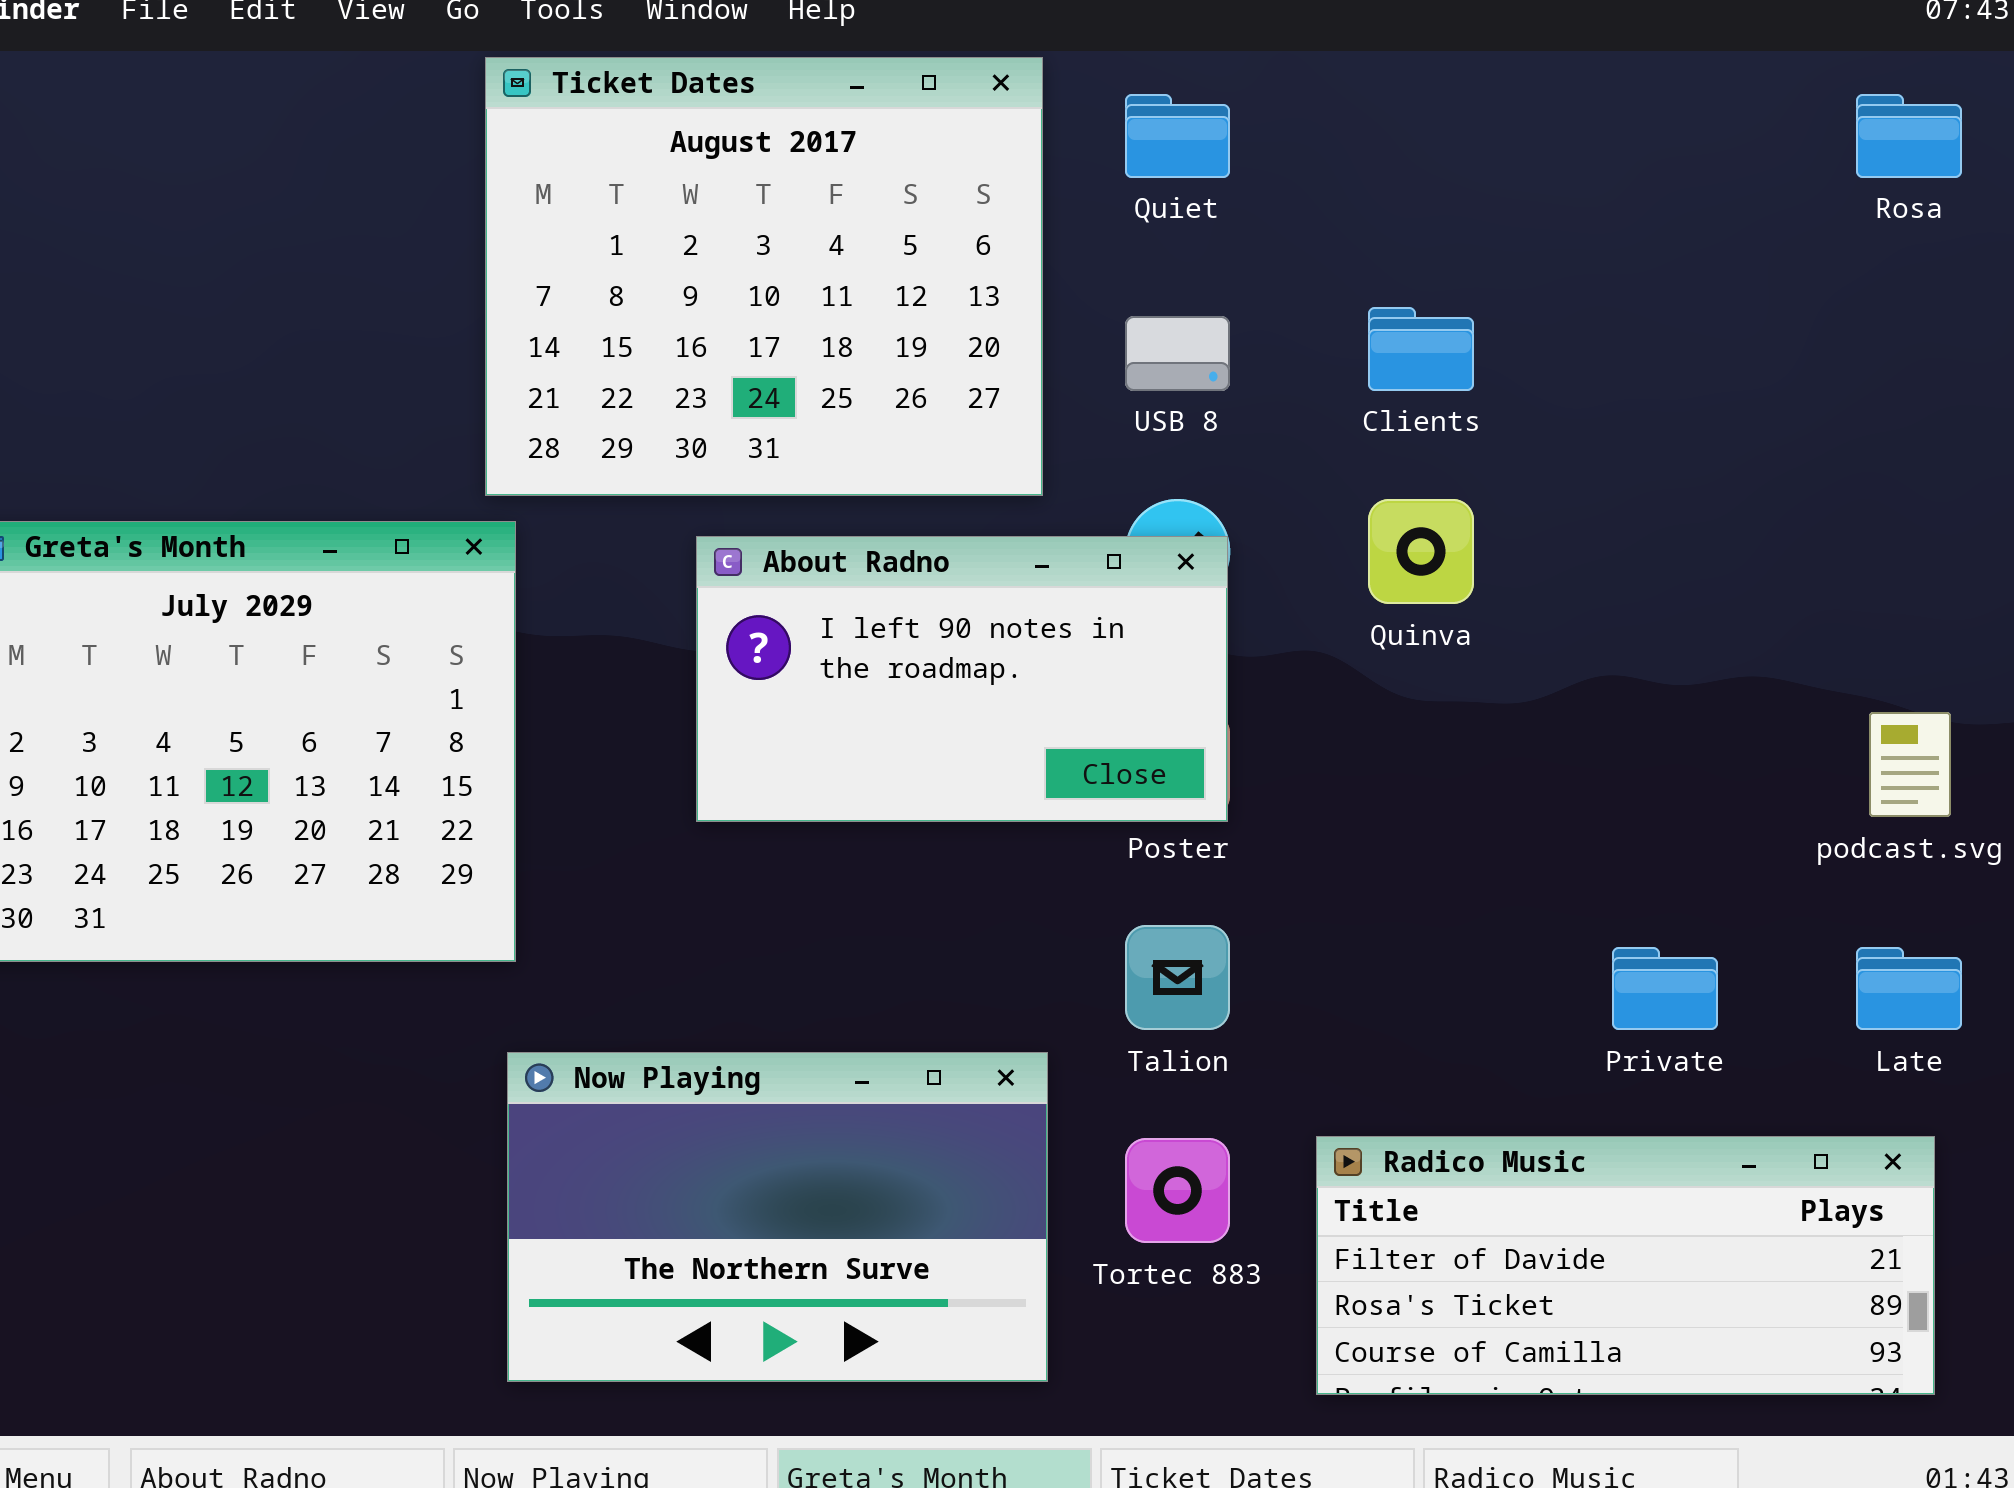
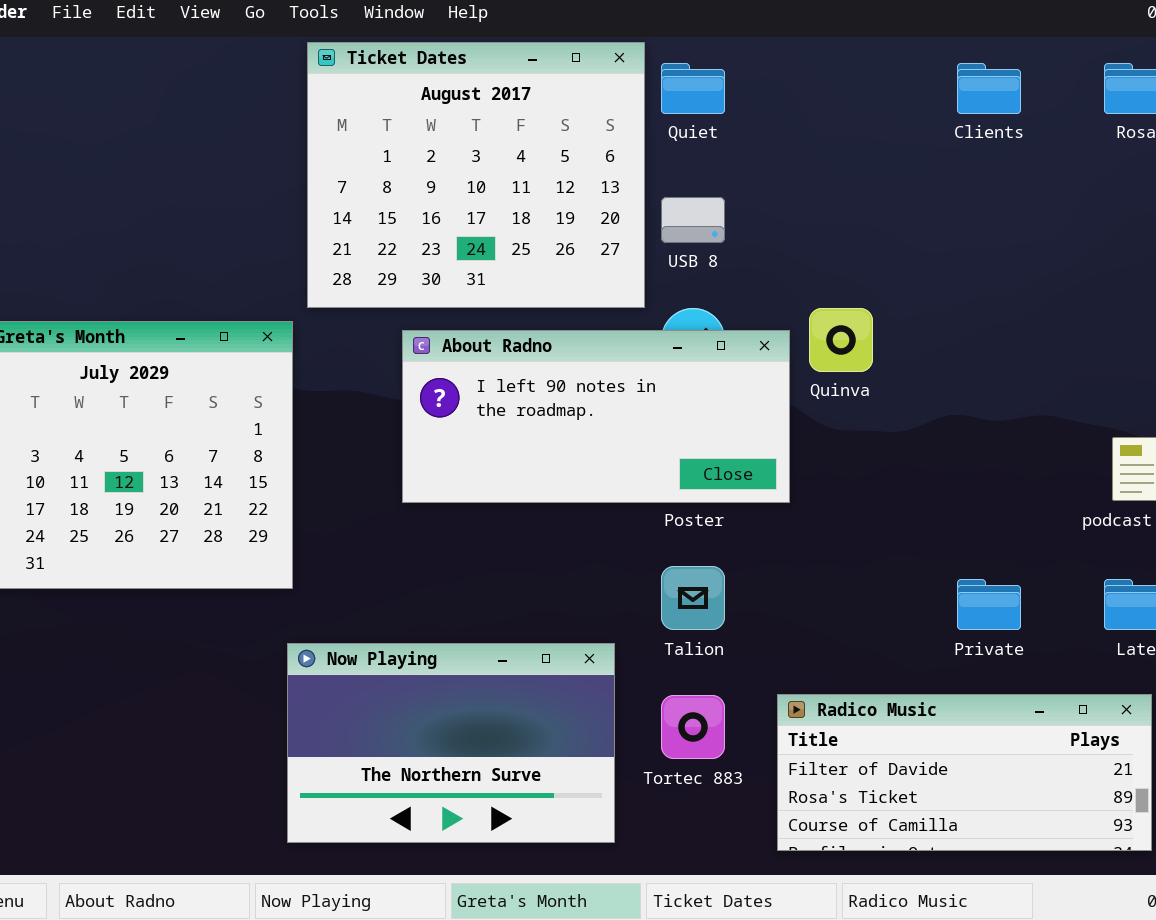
Ticket Dates: [485,57,1043,496] -> [307,42,645,308], moved
Clients: [1368,307,1474,391] -> [957,63,1021,114], moved
About Radno: [696,536,1228,822] -> [402,330,790,503], resized

